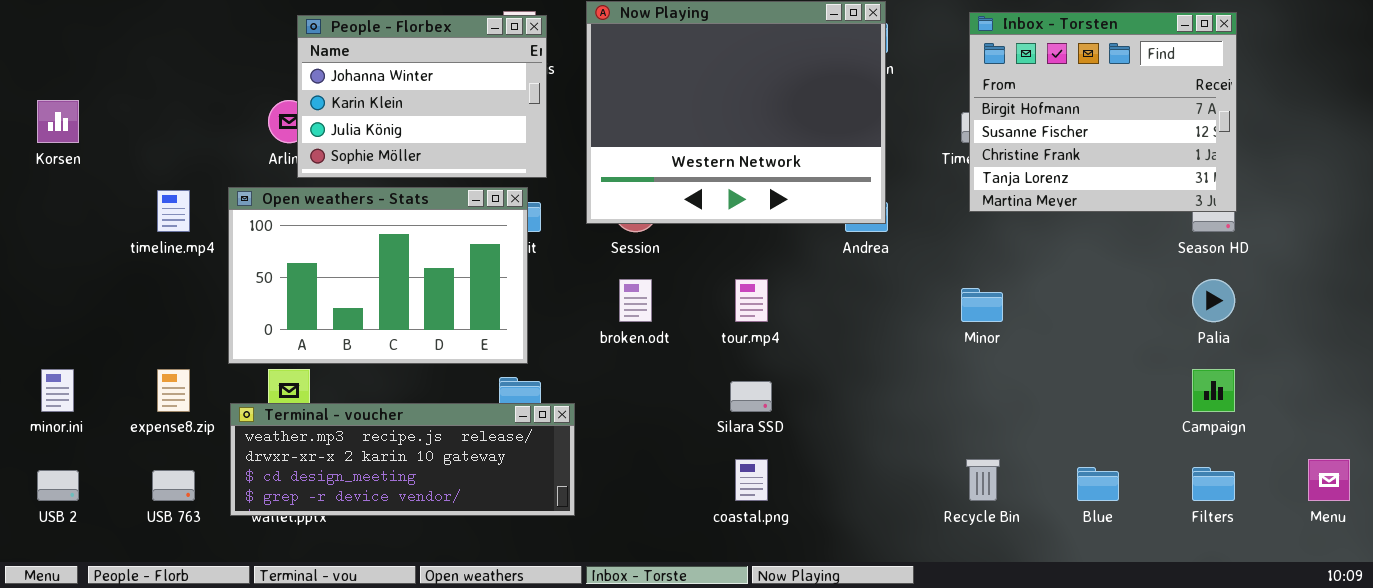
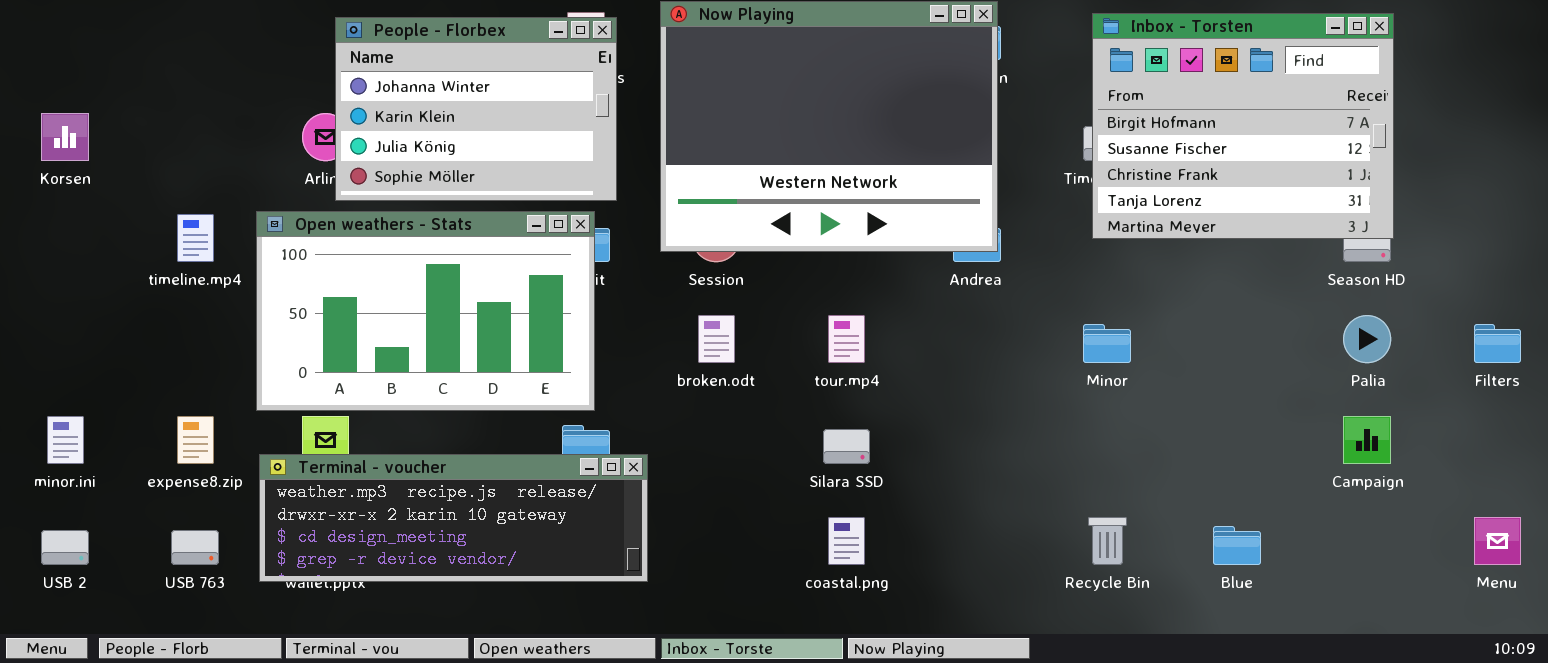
Filters: [1192,467,1235,501] -> [1474,324,1521,363], moved

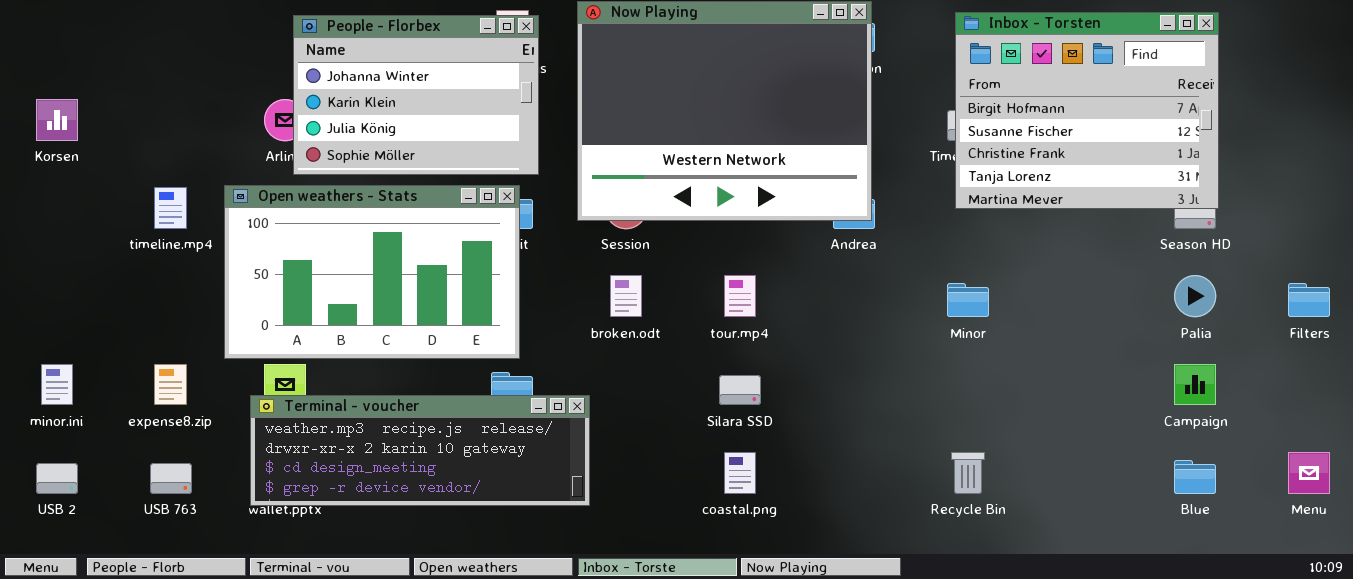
Terminal - voucher: [259,454,648,582] -> [250,395,590,506], moved
Blue: [1213,526,1261,565] -> [1174,460,1216,494], moved

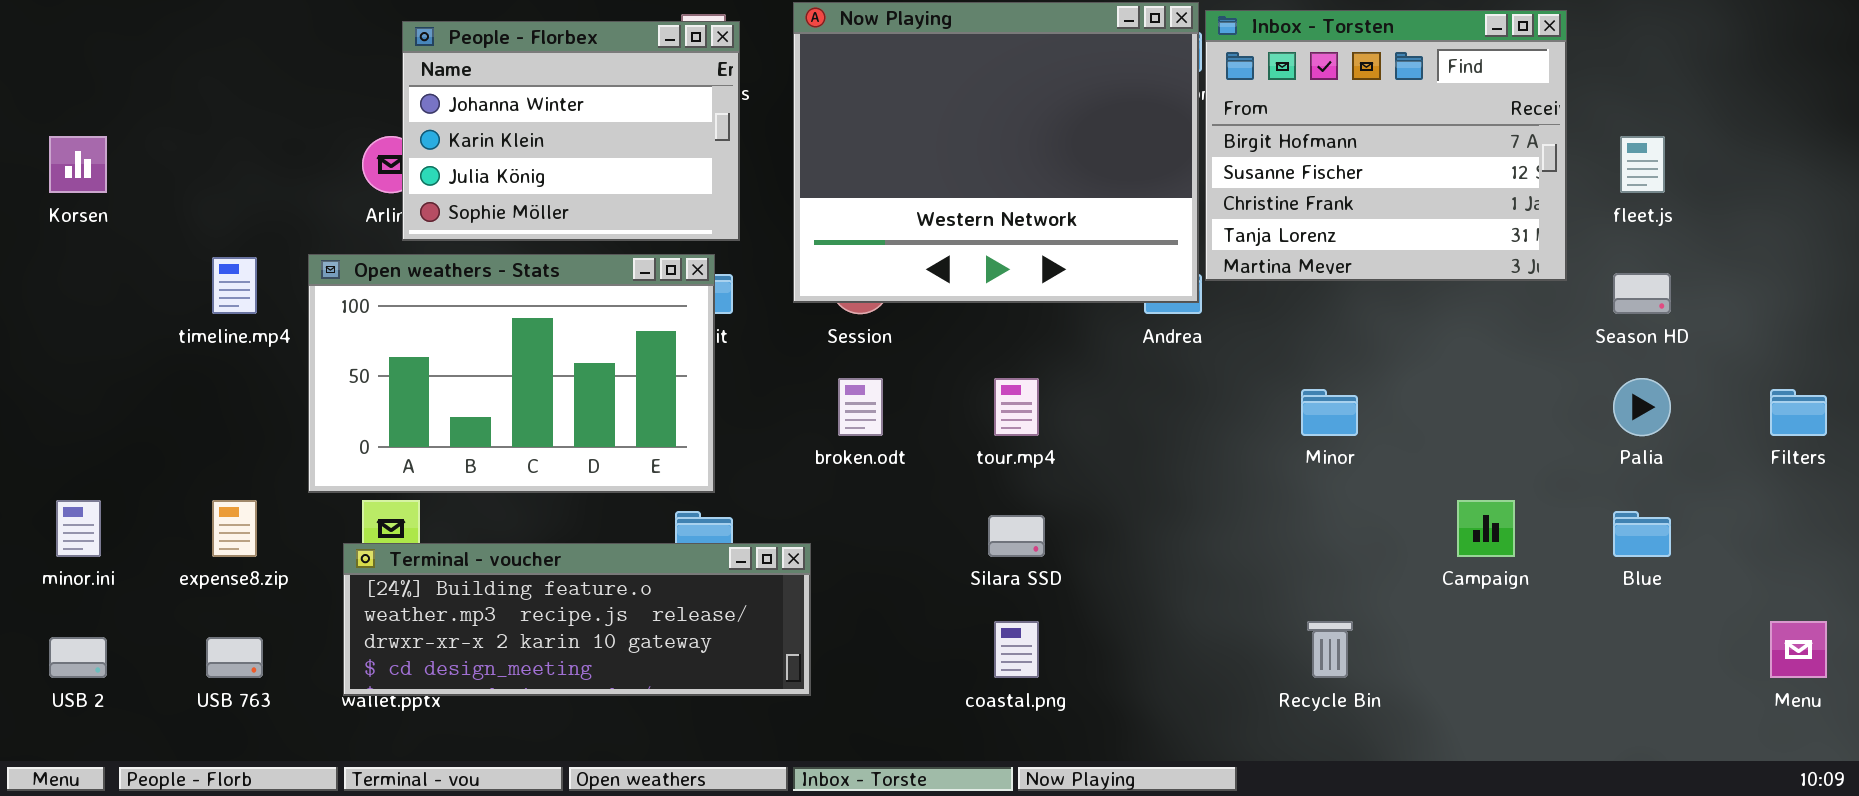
Inbox - Torsten: [955,12,1219,209] -> [1205,10,1567,281], moved
Campaign: [1174,364,1216,405] -> [1457,500,1515,557], moved
Terminal - voucher: [250,395,590,506] -> [343,543,811,696], scrolled up 1 row
Blue: [1174,460,1216,494] -> [1613,511,1671,557], moved

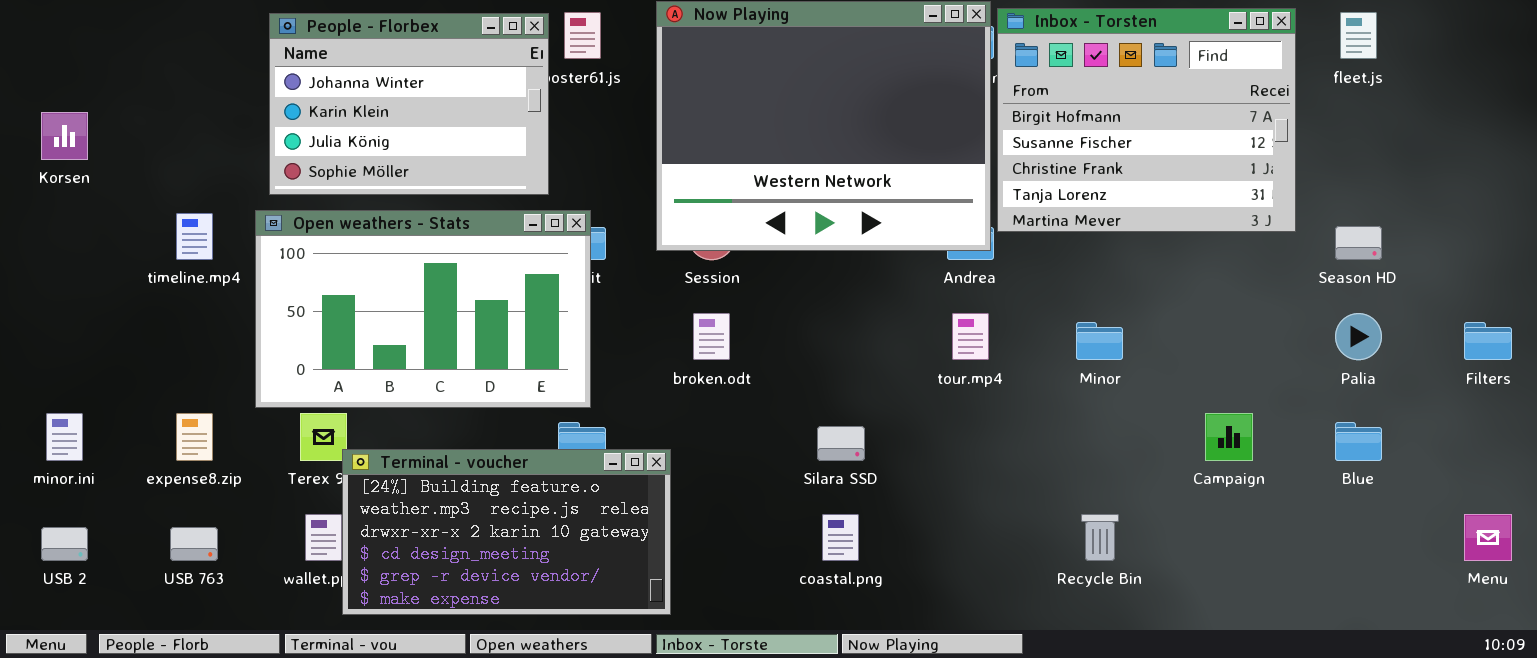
People - Florbex: [402,21,740,241] -> [269,13,549,195], moved
fleet.js: [1620,136,1665,193] -> [1340,12,1377,59], moved
tour.mp4: [994,378,1039,436] -> [952,313,989,360], moved
Terminal - voucher: [343,543,811,696] -> [342,449,671,615], resized

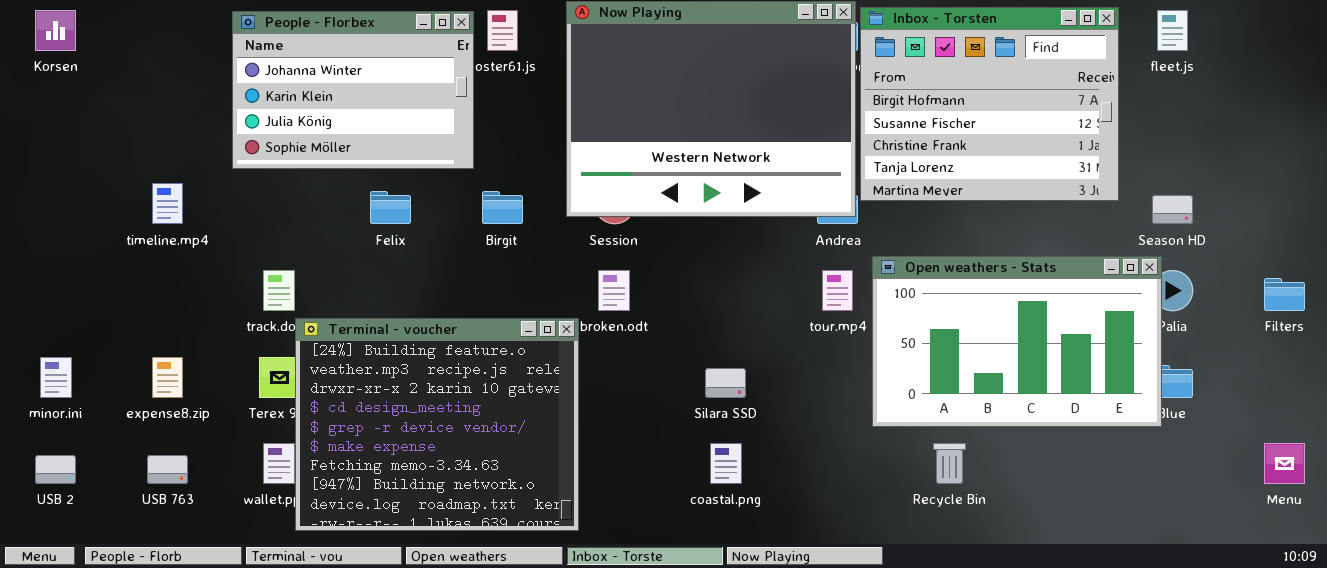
Korsen: [41,112,88,160] -> [35,10,76,51], moved
Open weathers - Stats: [255,210,591,408] -> [872,256,1162,427], moved
Terminal - voucher: [342,449,671,615] -> [295,318,579,531], resized

